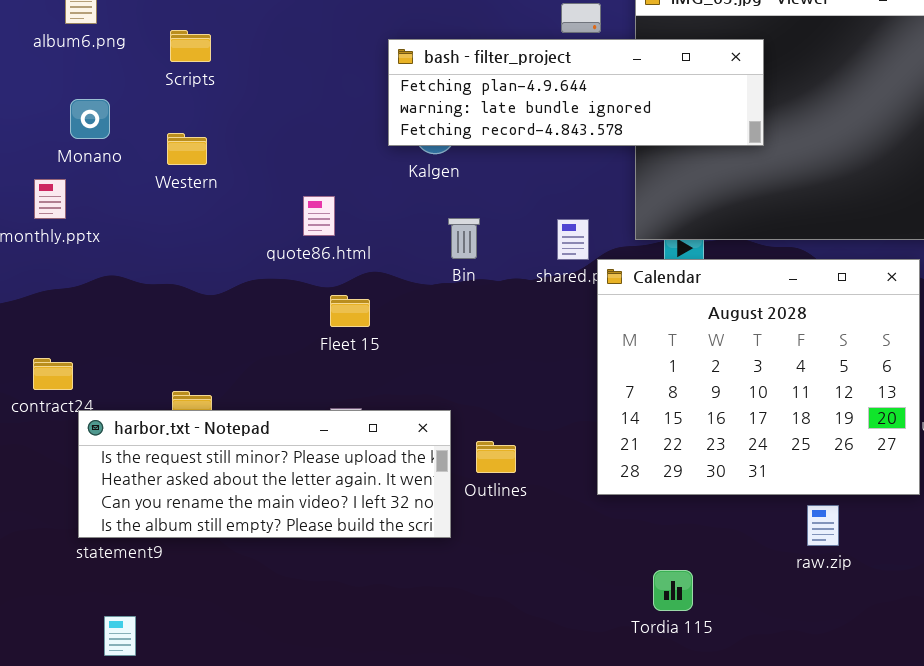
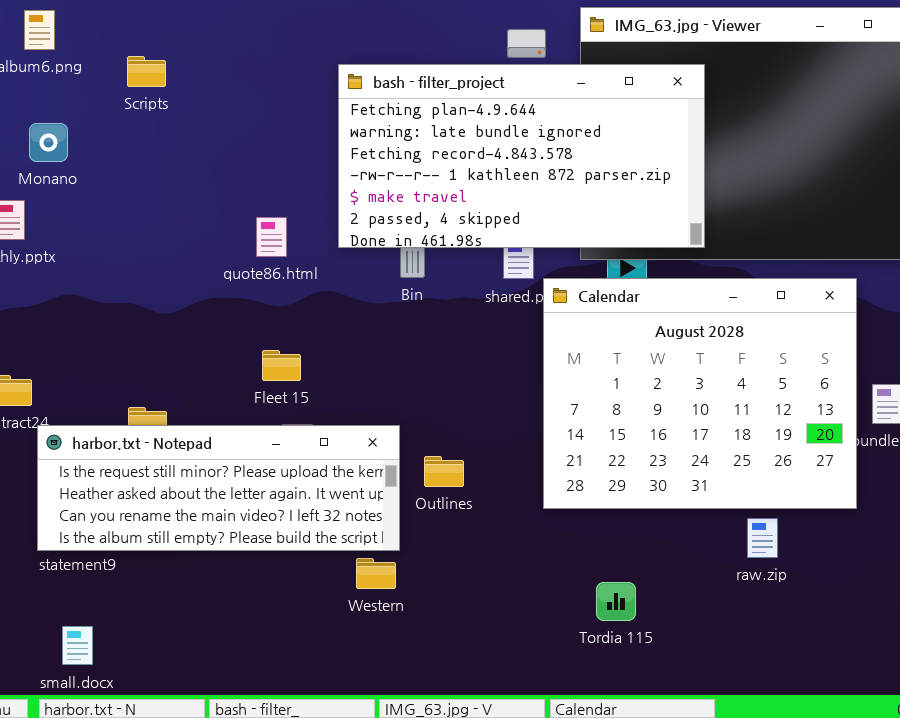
bash - filter_project: [388,39,764,146] -> [338,64,705,248], resized
Western: [167,133,207,165] -> [356,558,396,589], moved
Fleet 15: [330,295,370,327] -> [262,350,301,381], moved

